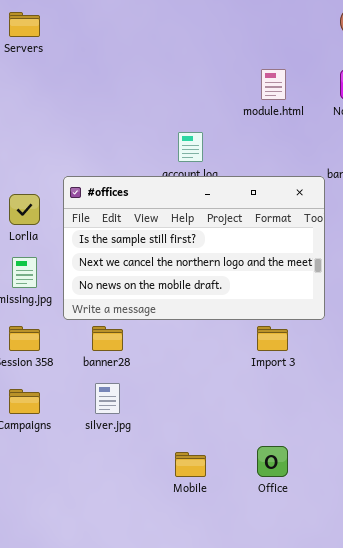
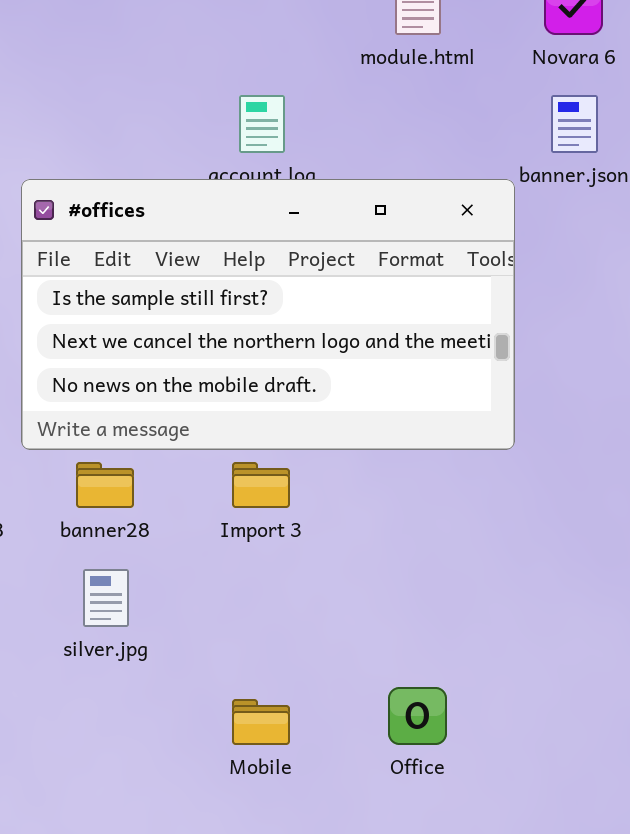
Import 3: [257,326,288,351] -> [232,462,290,508], moved

